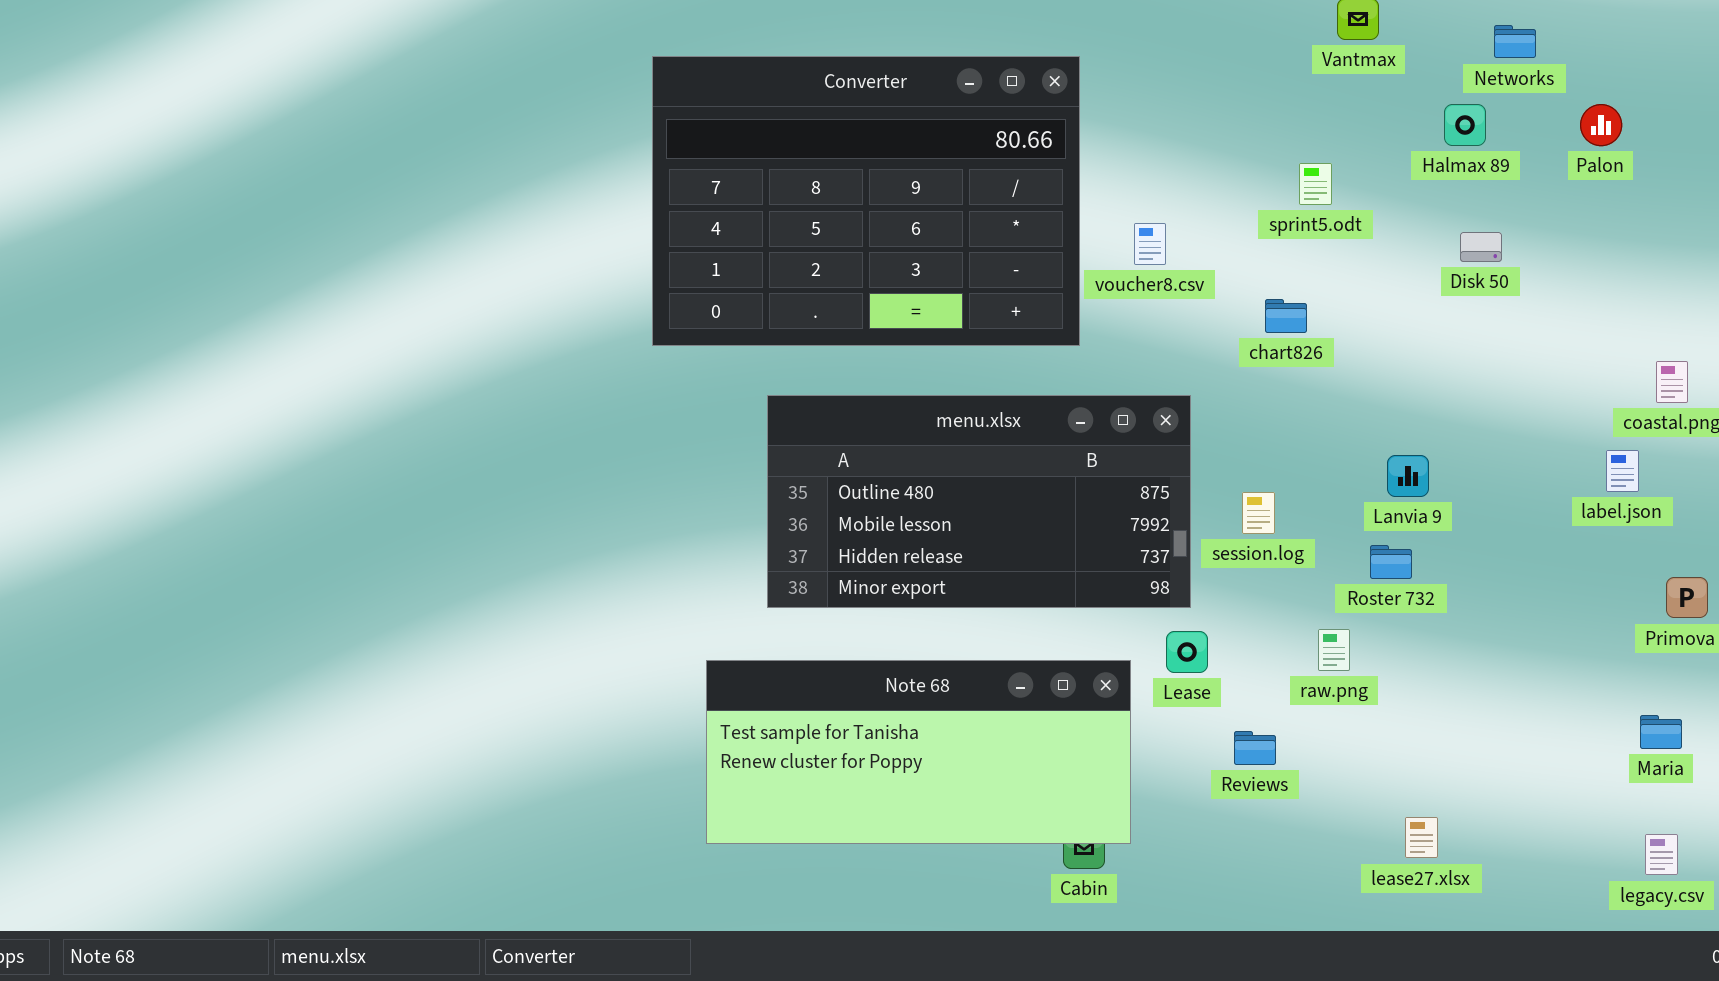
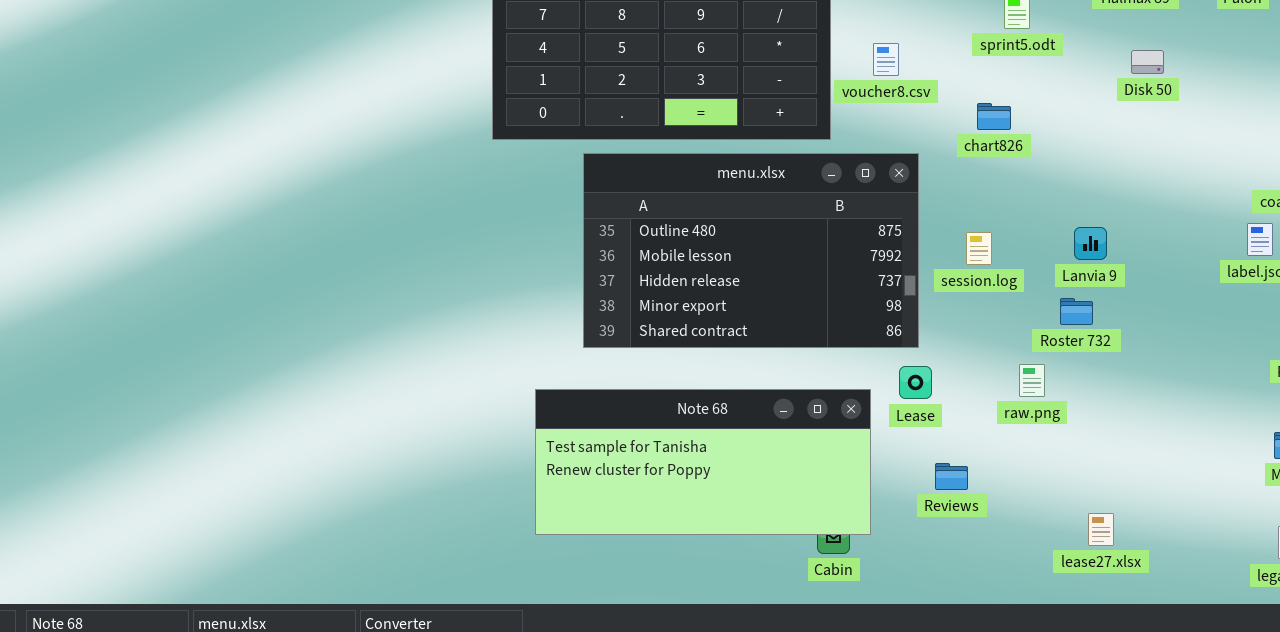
menu.xlsx: [767,395,1191,608] -> [583,153,919,348], resized
session.log: [1242,492,1275,534] -> [966,232,992,265], moved
Reviews: [1234,731,1276,765] -> [935,463,968,490], moved

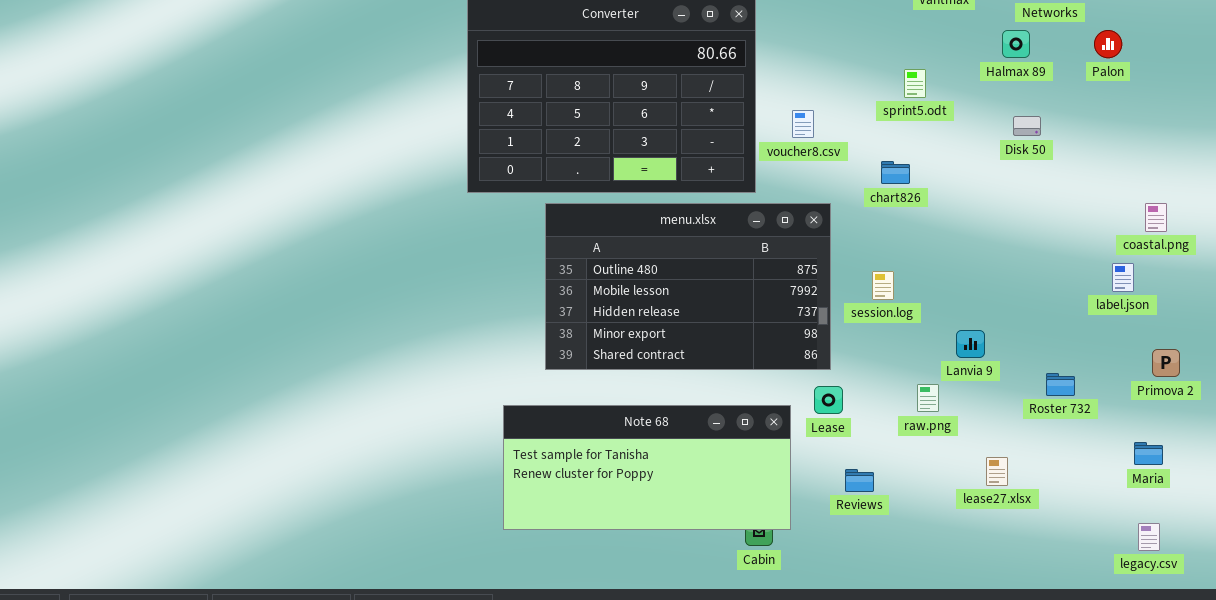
Lanvia 9: [1074,227,1107,260] -> [956,330,985,358], moved
Roster 732: [1060,298,1093,325] -> [1046,373,1075,396], moved
lease27.xlsx: [1088,513,1114,546] -> [986,457,1008,486], moved

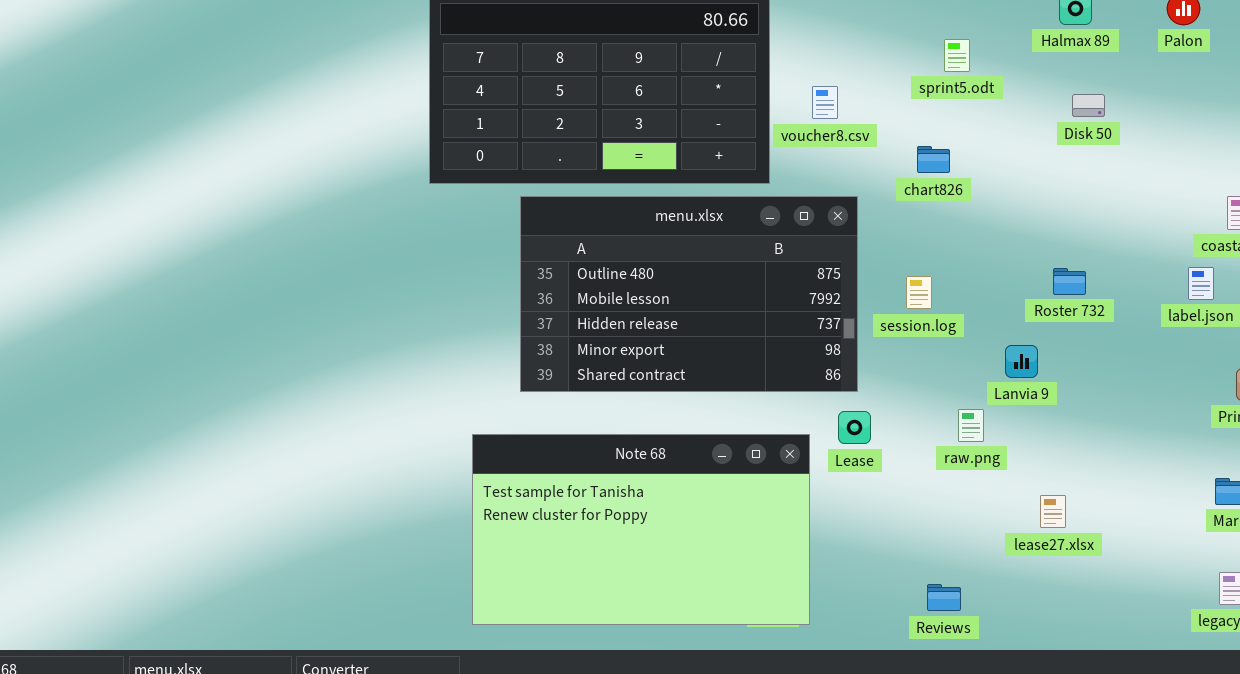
Roster 732: [1046,373,1075,396] -> [1053,268,1086,295], moved
Note 68: [503,405,791,530] -> [472,434,810,625], resized
Reviews: [845,469,874,492] -> [927,584,961,611], moved

